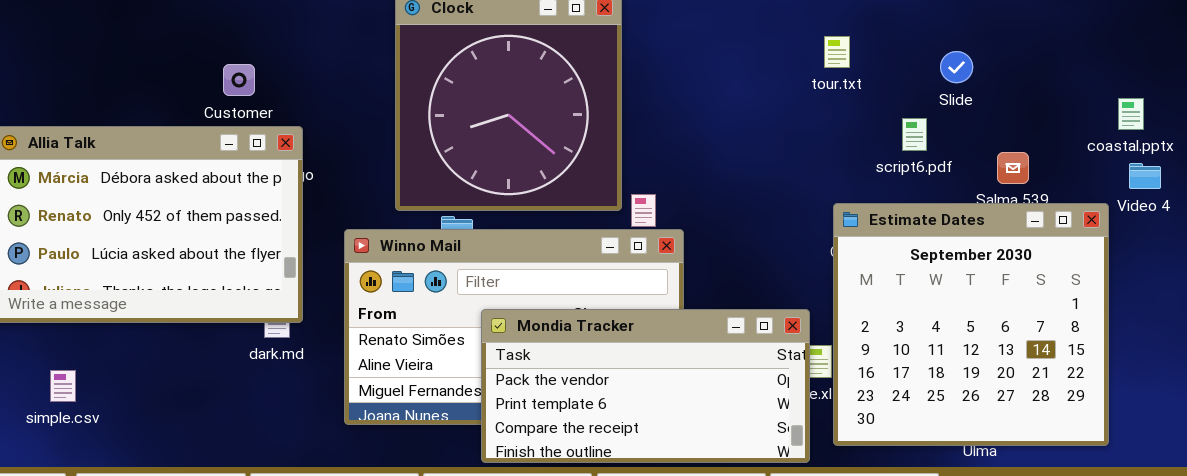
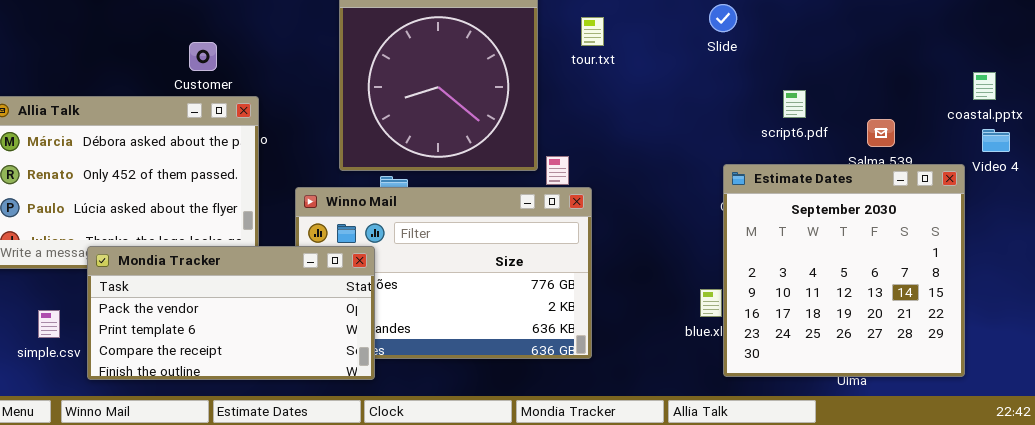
tour.txt: [824,36,850,68] -> [581,17,604,46], moved
Slide: [940,51,973,83] -> [709,4,737,32], moved
Mondia Tracker: [481,309,810,463] -> [87,246,375,380], moved

